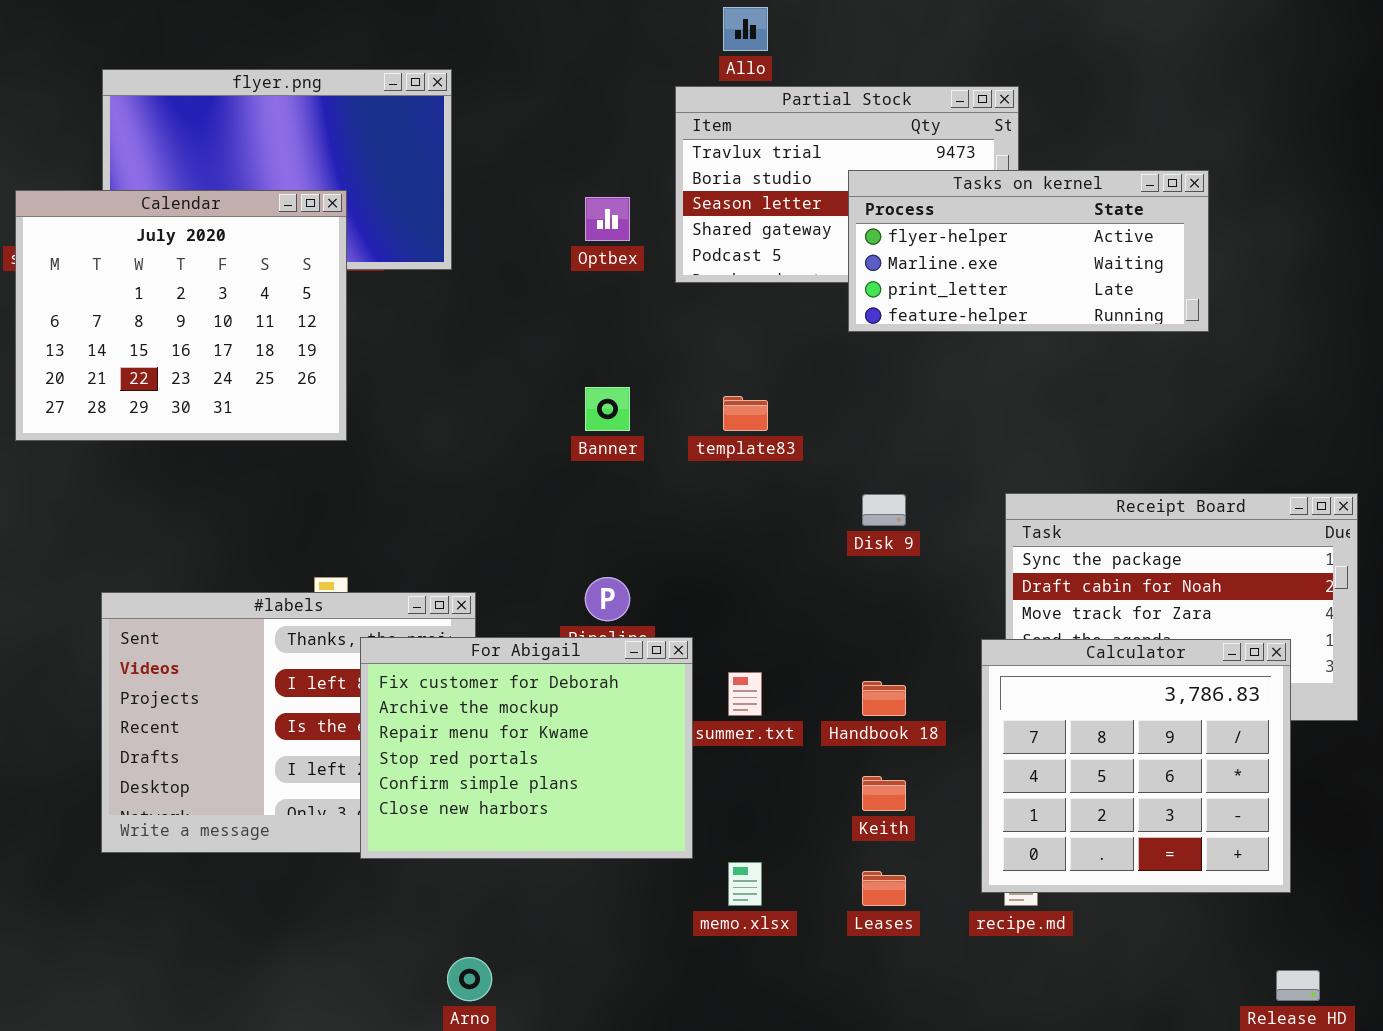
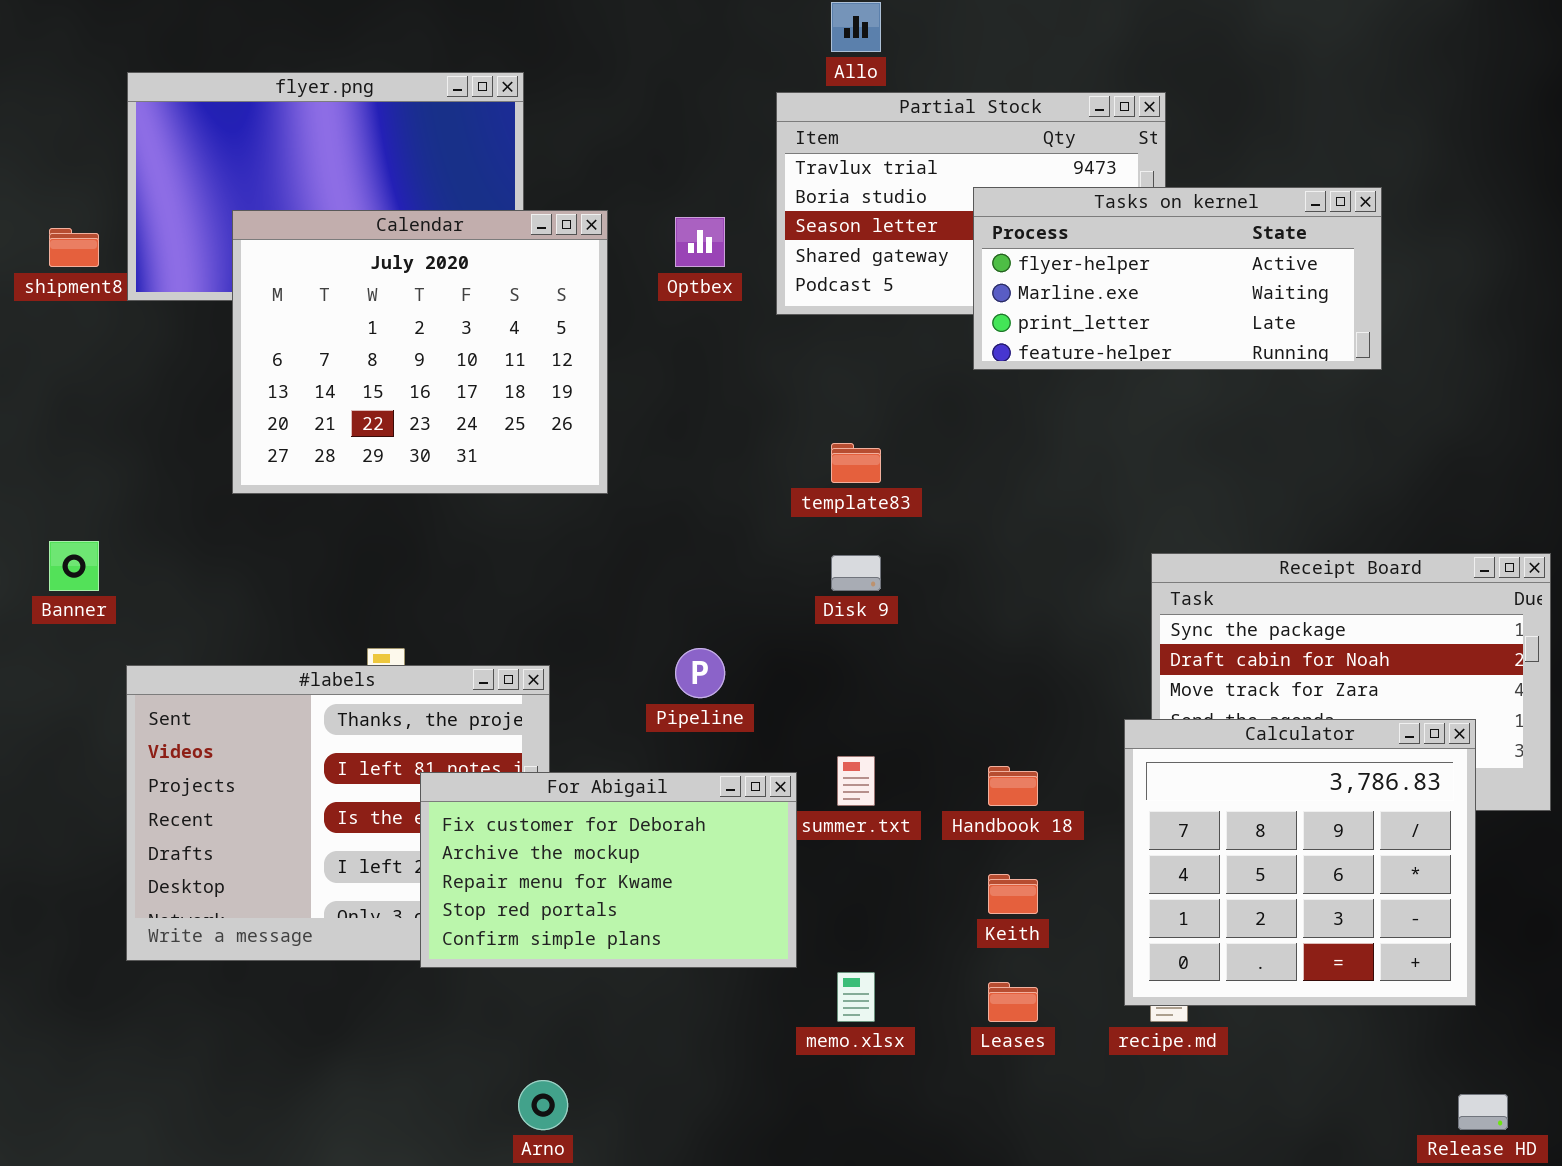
Calendar: [15,190,347,441] -> [232,210,608,494], moved
Banner: [585,387,630,431] -> [49,541,99,591], moved
Disk 9: [862,494,906,526] -> [831,555,881,591], moved
For Abigail: [360,637,693,859] -> [420,772,797,968], resized

